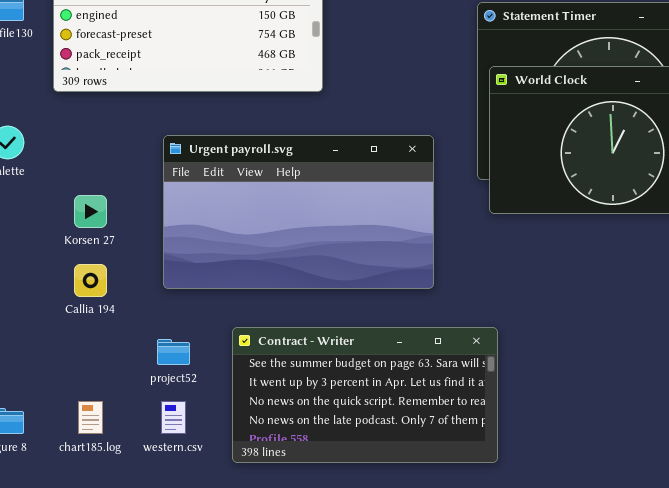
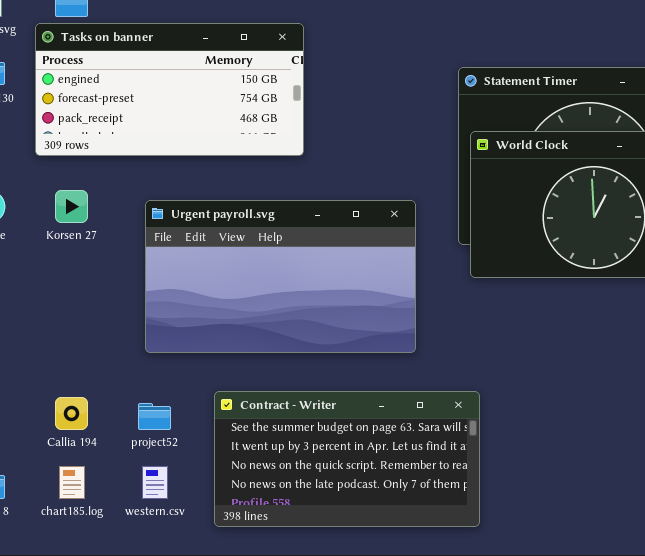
Korsen 27: [74,195,107,228] -> [55,190,88,223], moved
Callia 194: [74,264,107,297] -> [55,397,88,430], moved

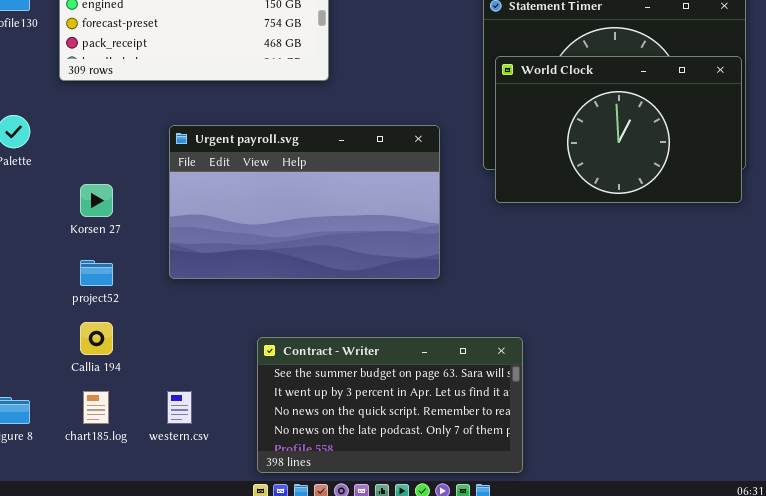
Korsen 27: [55,190,88,223] -> [80,184,113,217], moved
Contract - Writer: [214,391,480,527] -> [257,337,523,473], moved
project52: [138,403,171,430] -> [80,260,113,286], moved

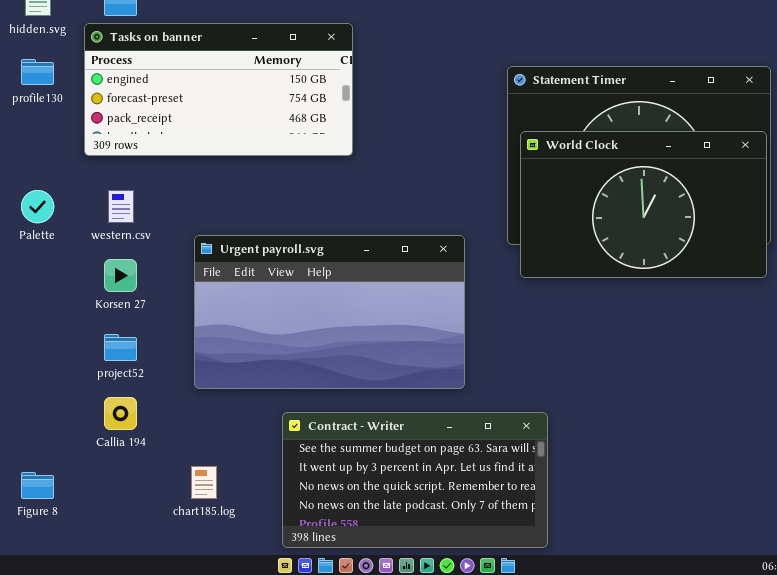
Urgent payroll.svg: [169,125,440,279] -> [194,235,465,389], moved
chart185.log: [83,391,109,424] -> [191,466,217,499], moved
western.csv: [167,391,192,424] -> [108,190,134,223], moved

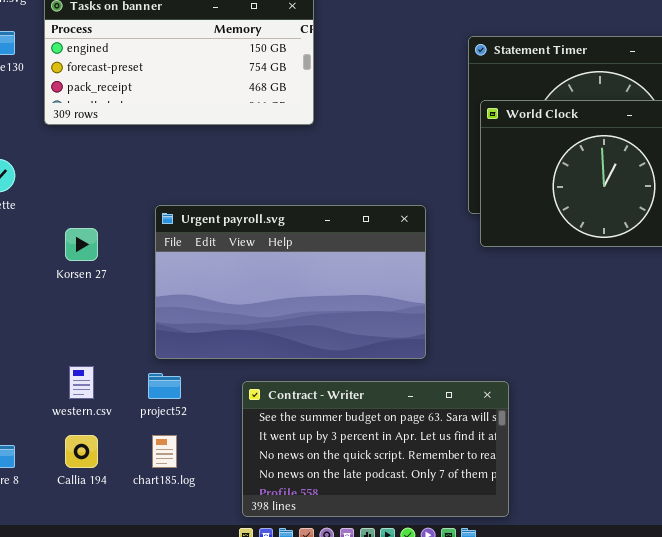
western.csv: [108,190,134,223] -> [69,366,94,399], moved
project52: [104,334,137,361] -> [148,373,181,399], moved
Callia 194: [104,397,137,430] -> [65,435,98,468], moved

